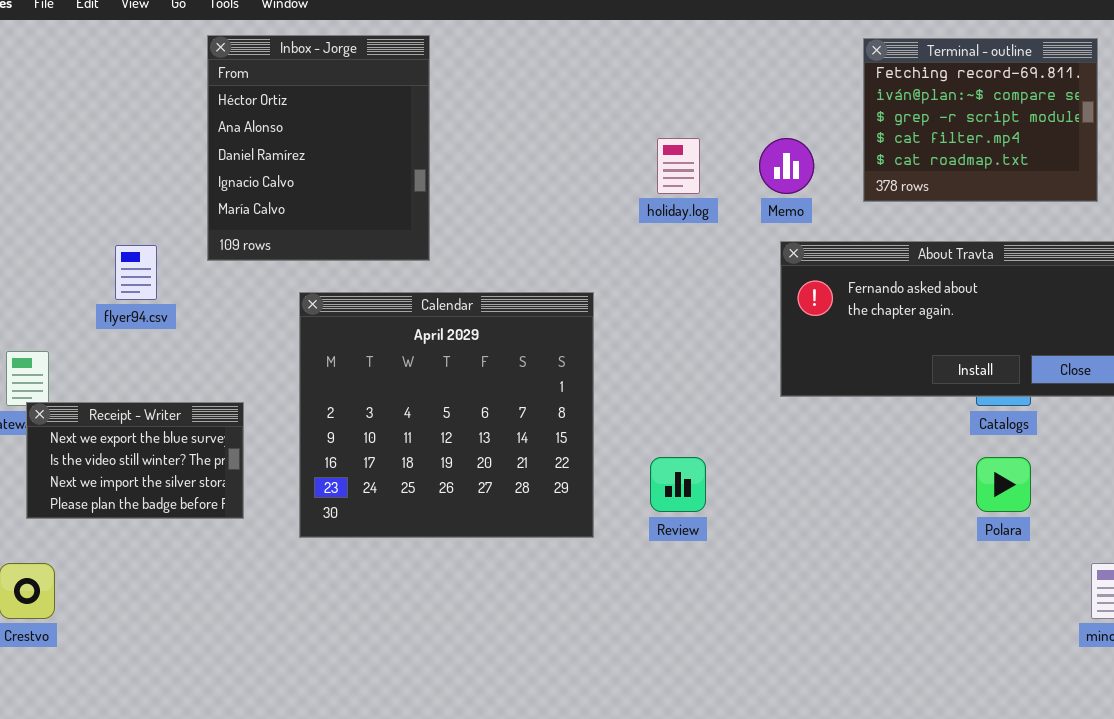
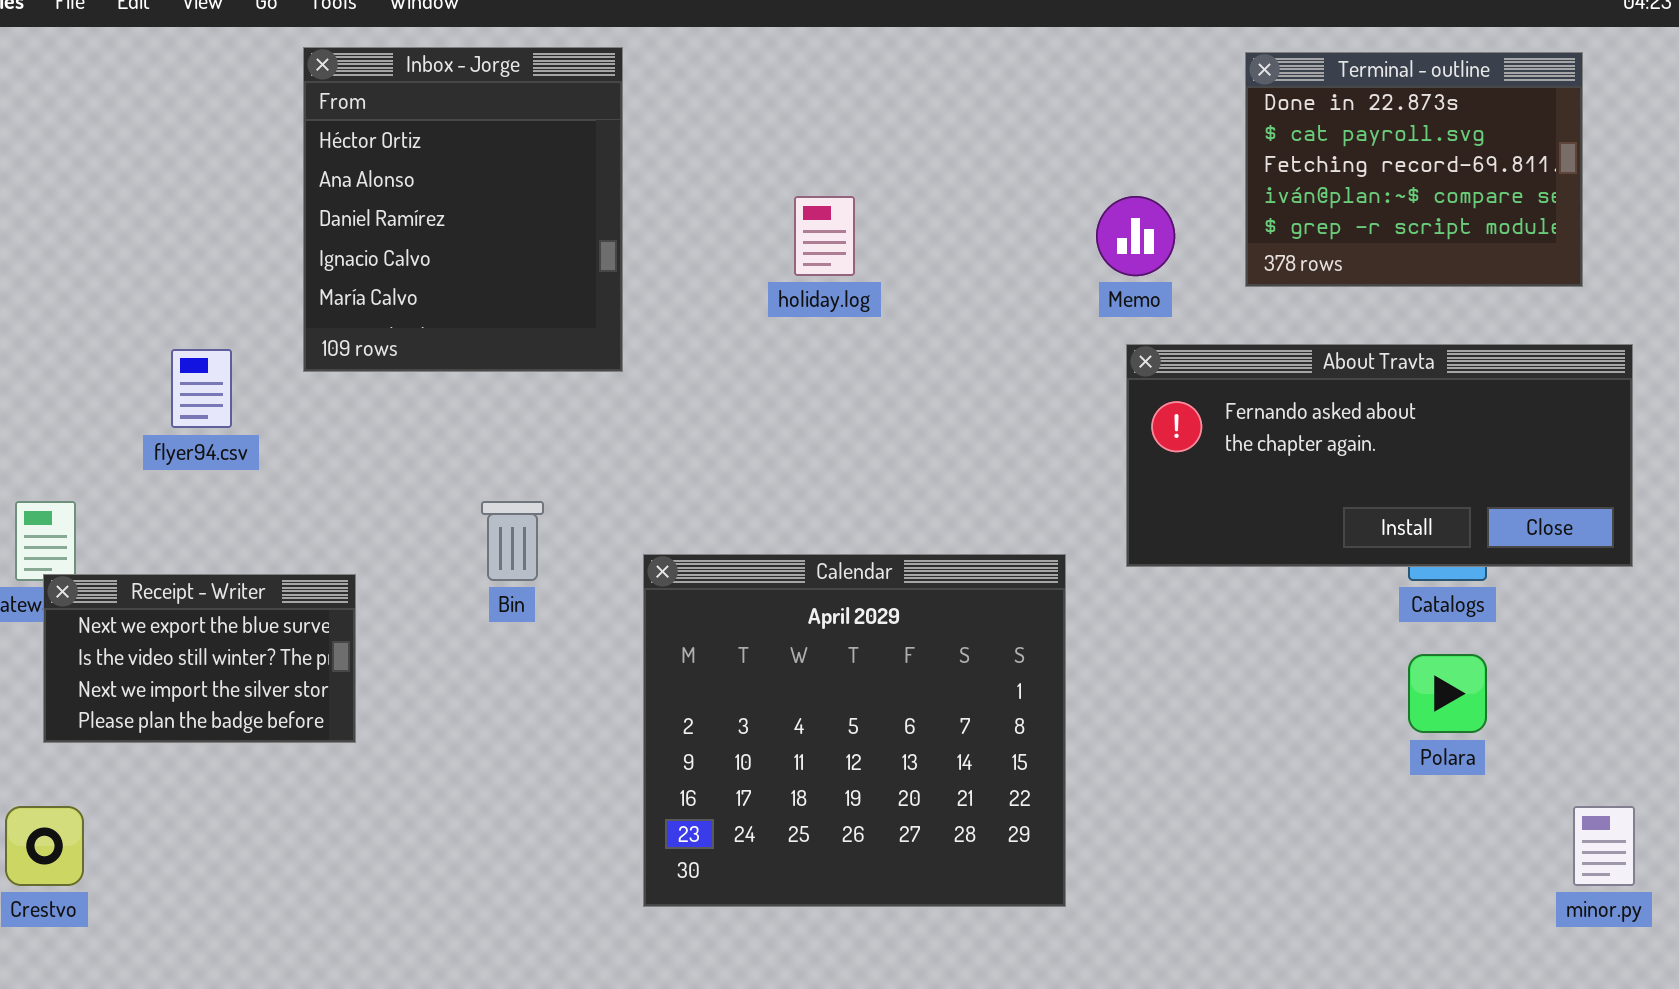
Terminal - outline: [863,38,1098,202] -> [1245,52,1583,287], scrolled up 2 rows
holiday.log: [657,138,700,194] -> [794,196,855,276], moved
Calendar: [299,292,594,538] -> [643,554,1066,907], moved

